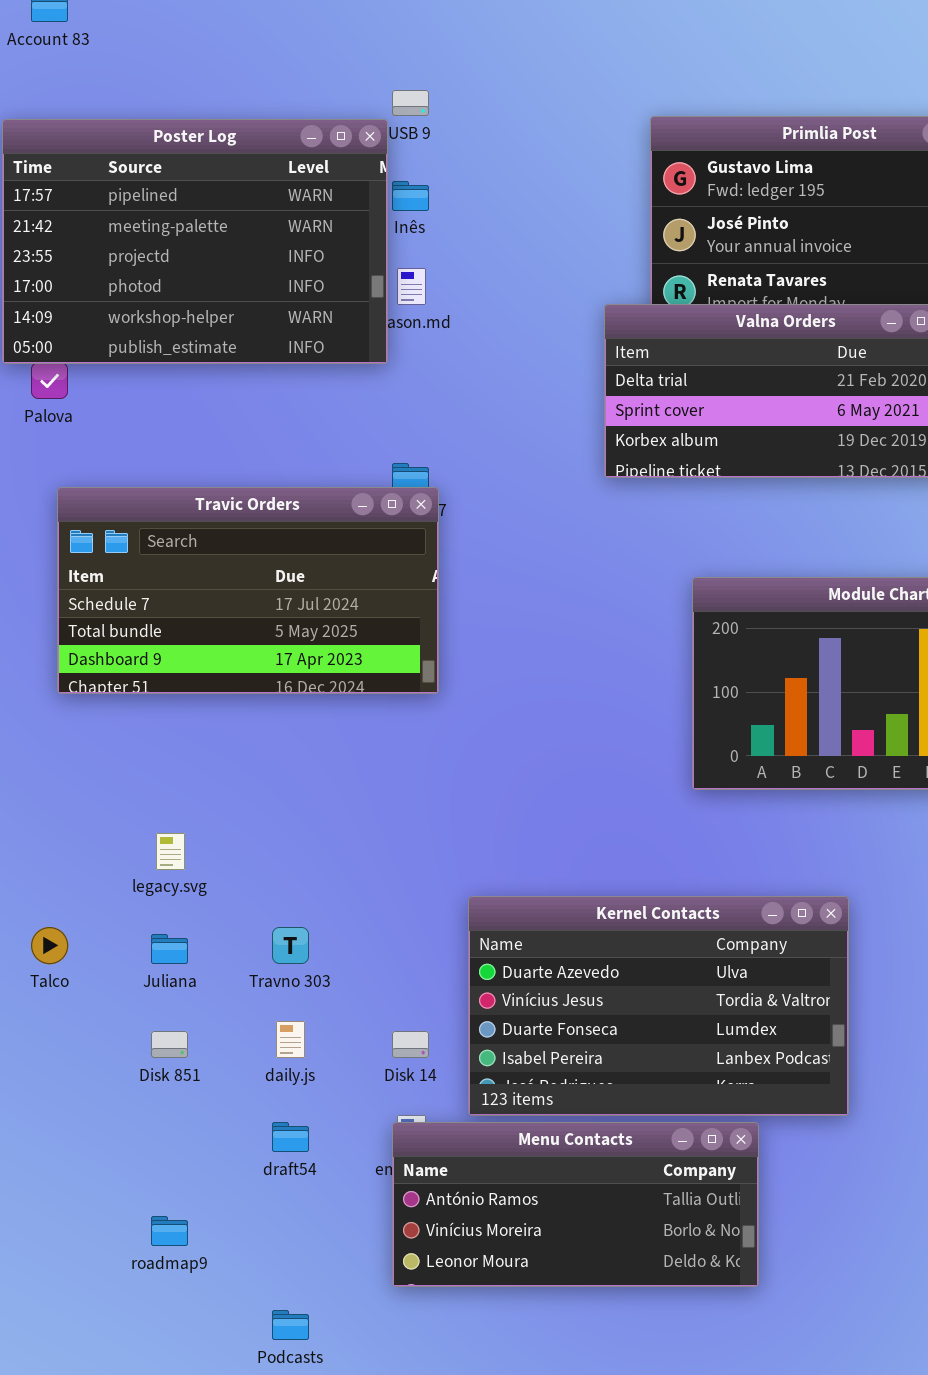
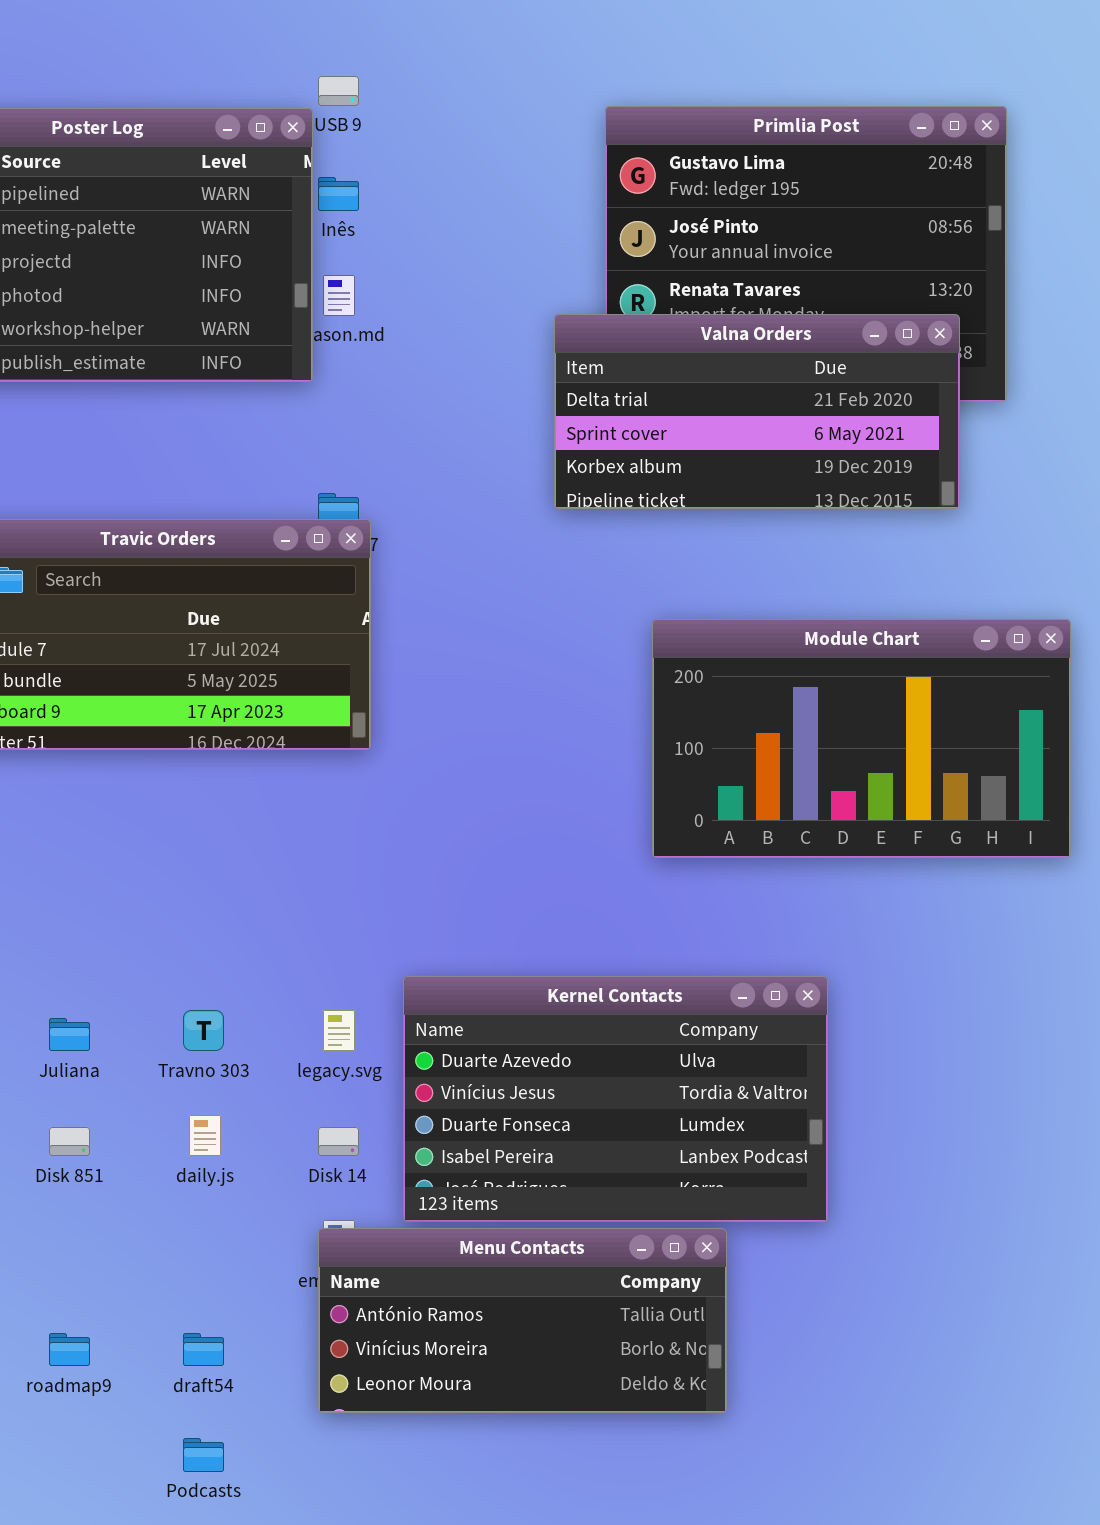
legacy.svg: [156,833,185,870] -> [323,1010,355,1051], moved
draft54: [272,1122,309,1152] -> [183,1333,224,1366], moved

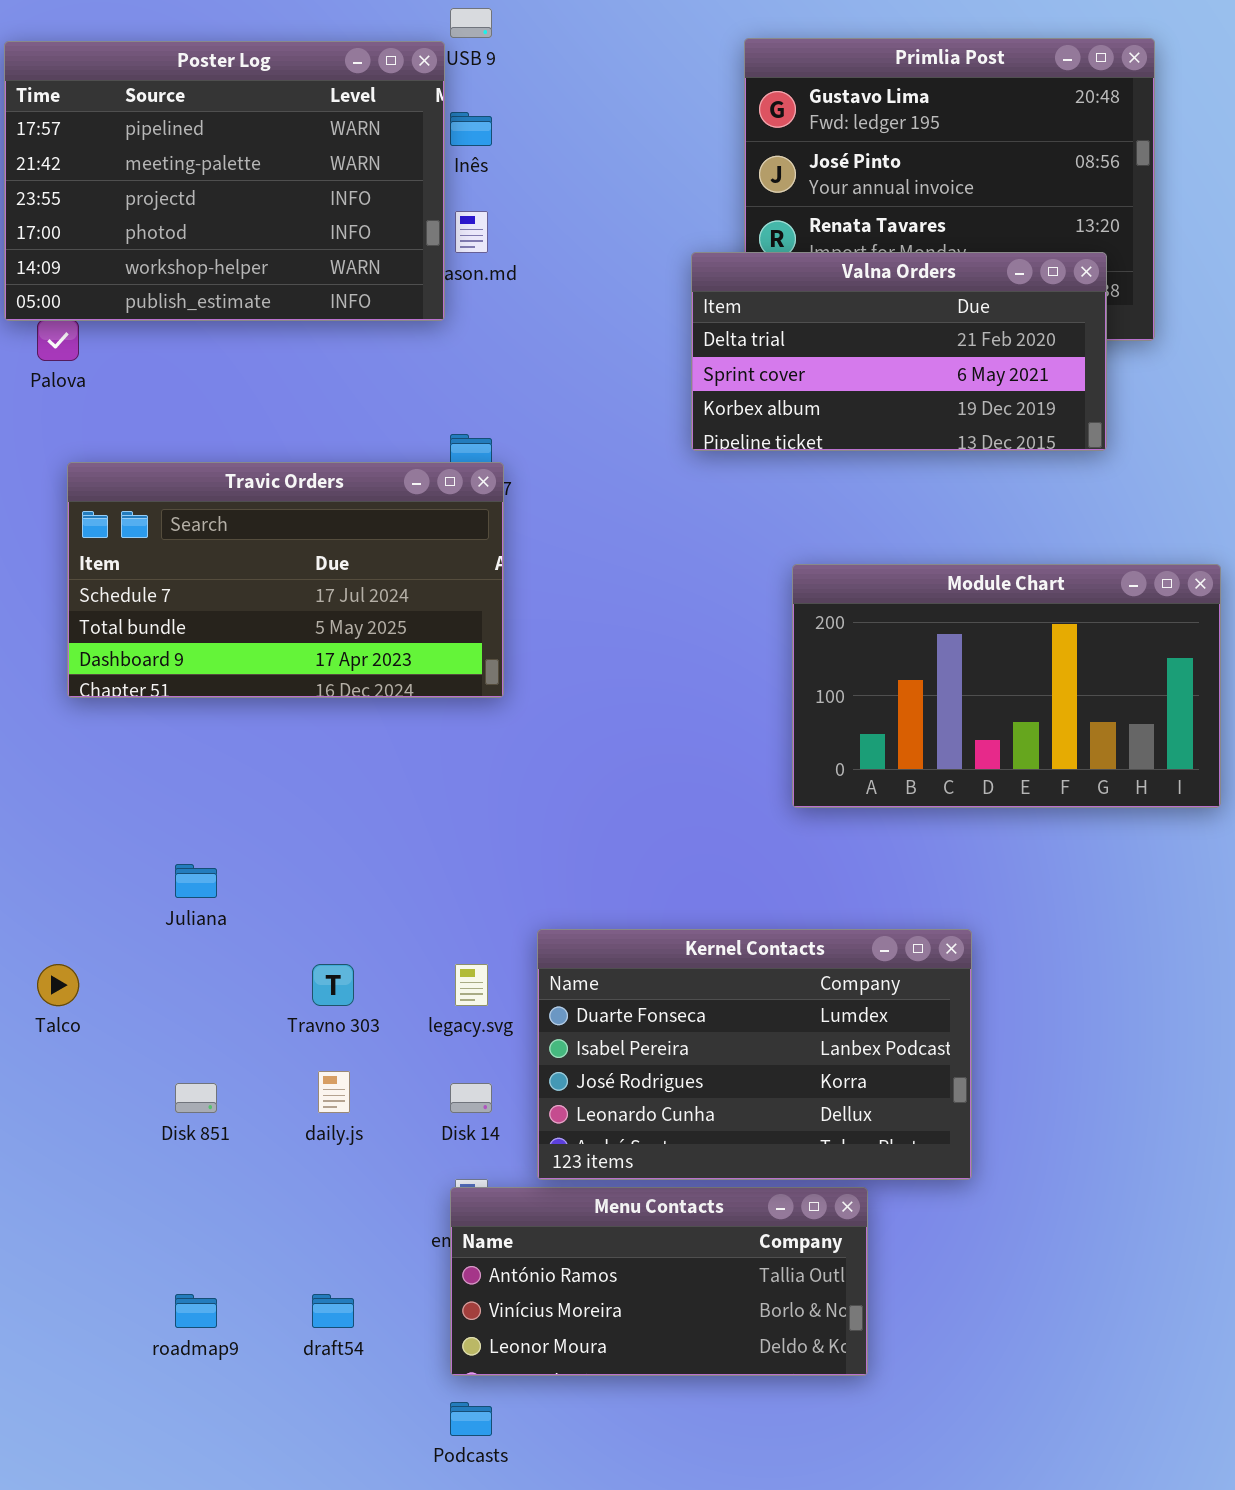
Kernel Contacts: [403,976,828,1222] -> [537,929,972,1180], scrolled down 2 rows
Juliana: [49,1018,90,1051] -> [175,864,217,898], moved
Podcasts: [183,1438,224,1472] -> [450,1402,492,1436], moved

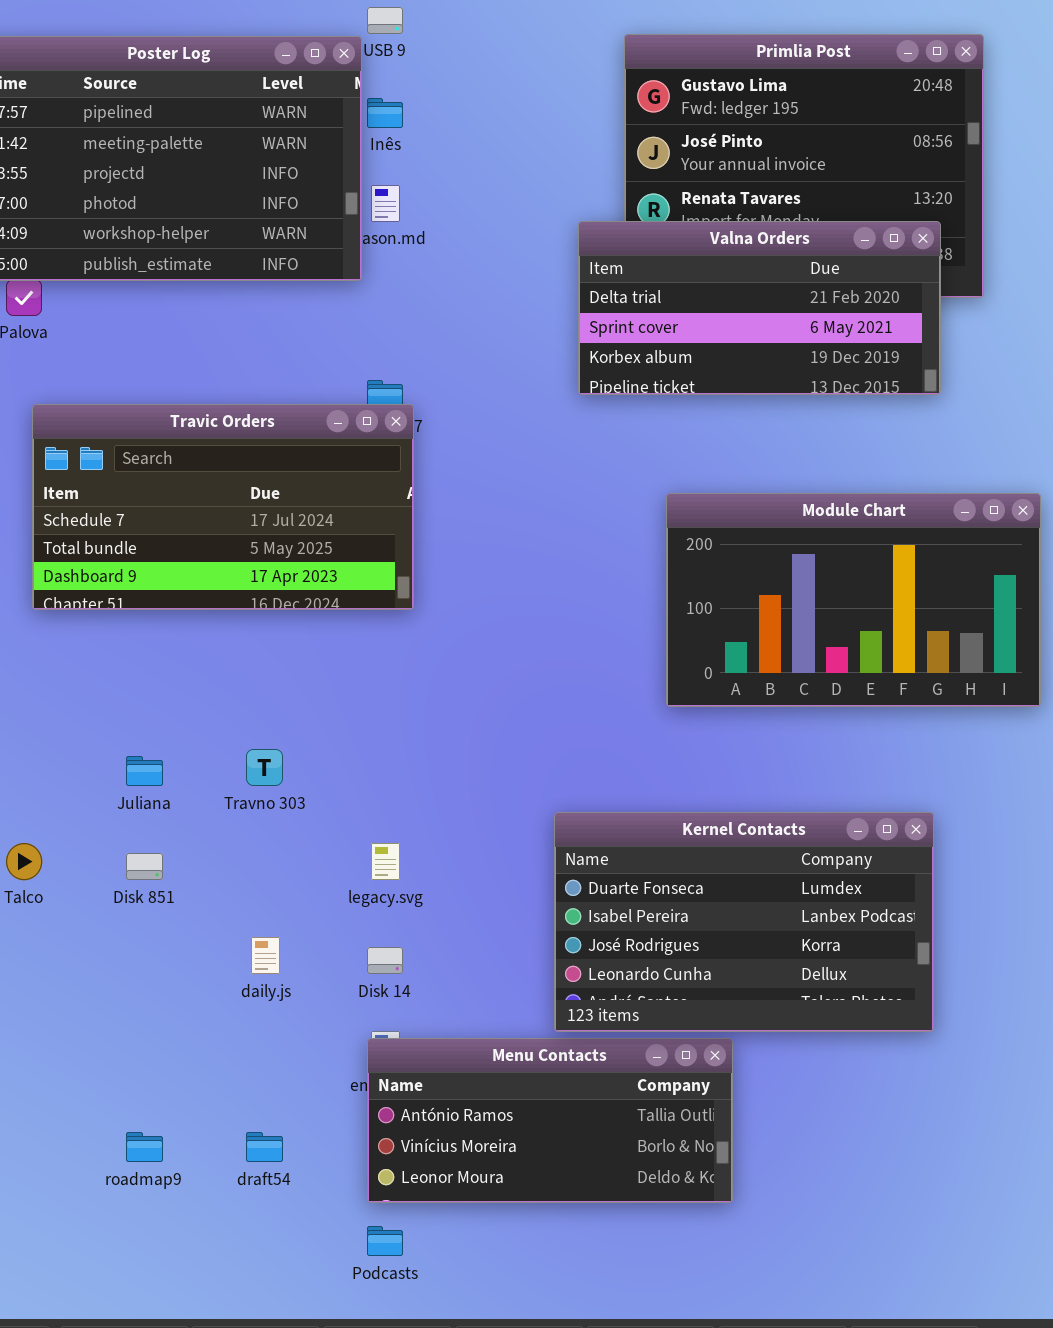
Kernel Contacts: [537,929,972,1180] -> [554,812,934,1032], moved
Travno 303: [312,964,354,1006] -> [246,749,283,786], moved
Disk 851: [175,1083,217,1113] -> [126,853,163,880], moved

